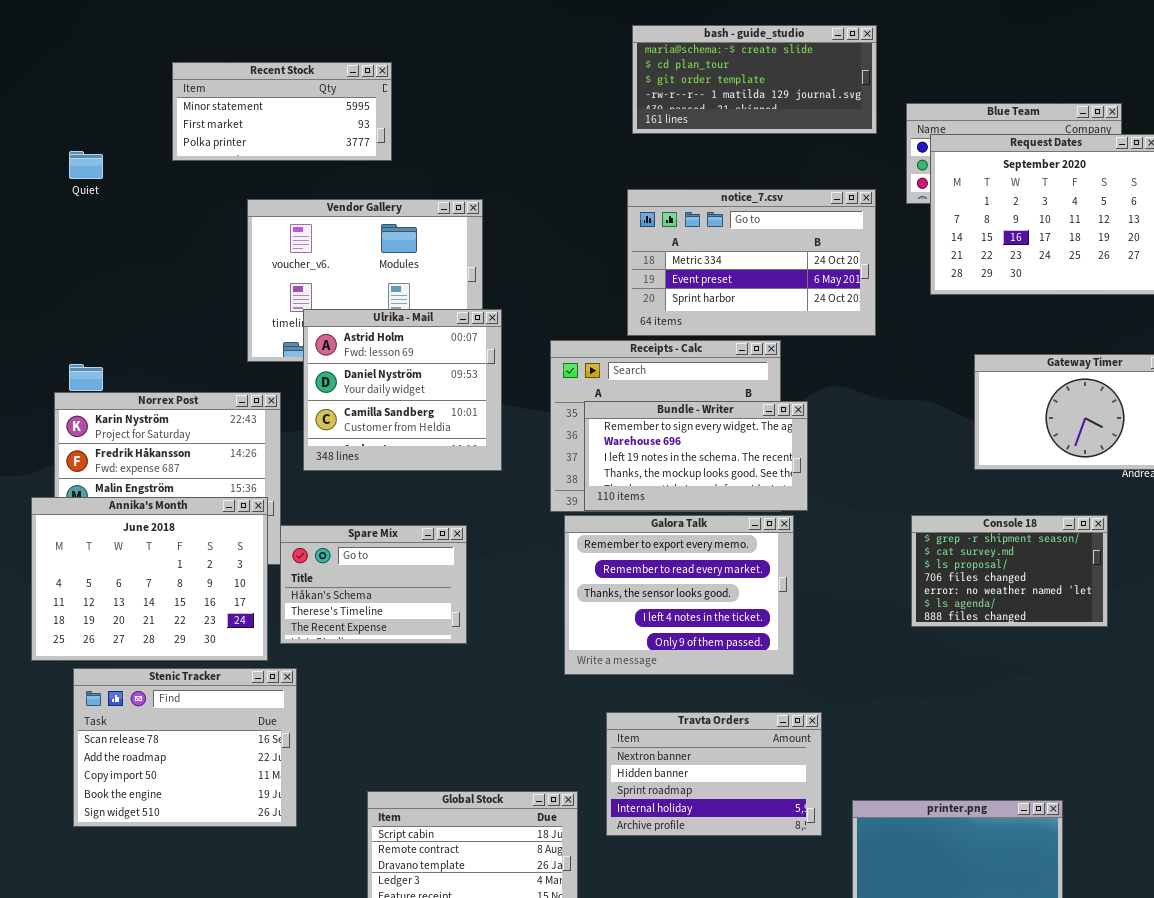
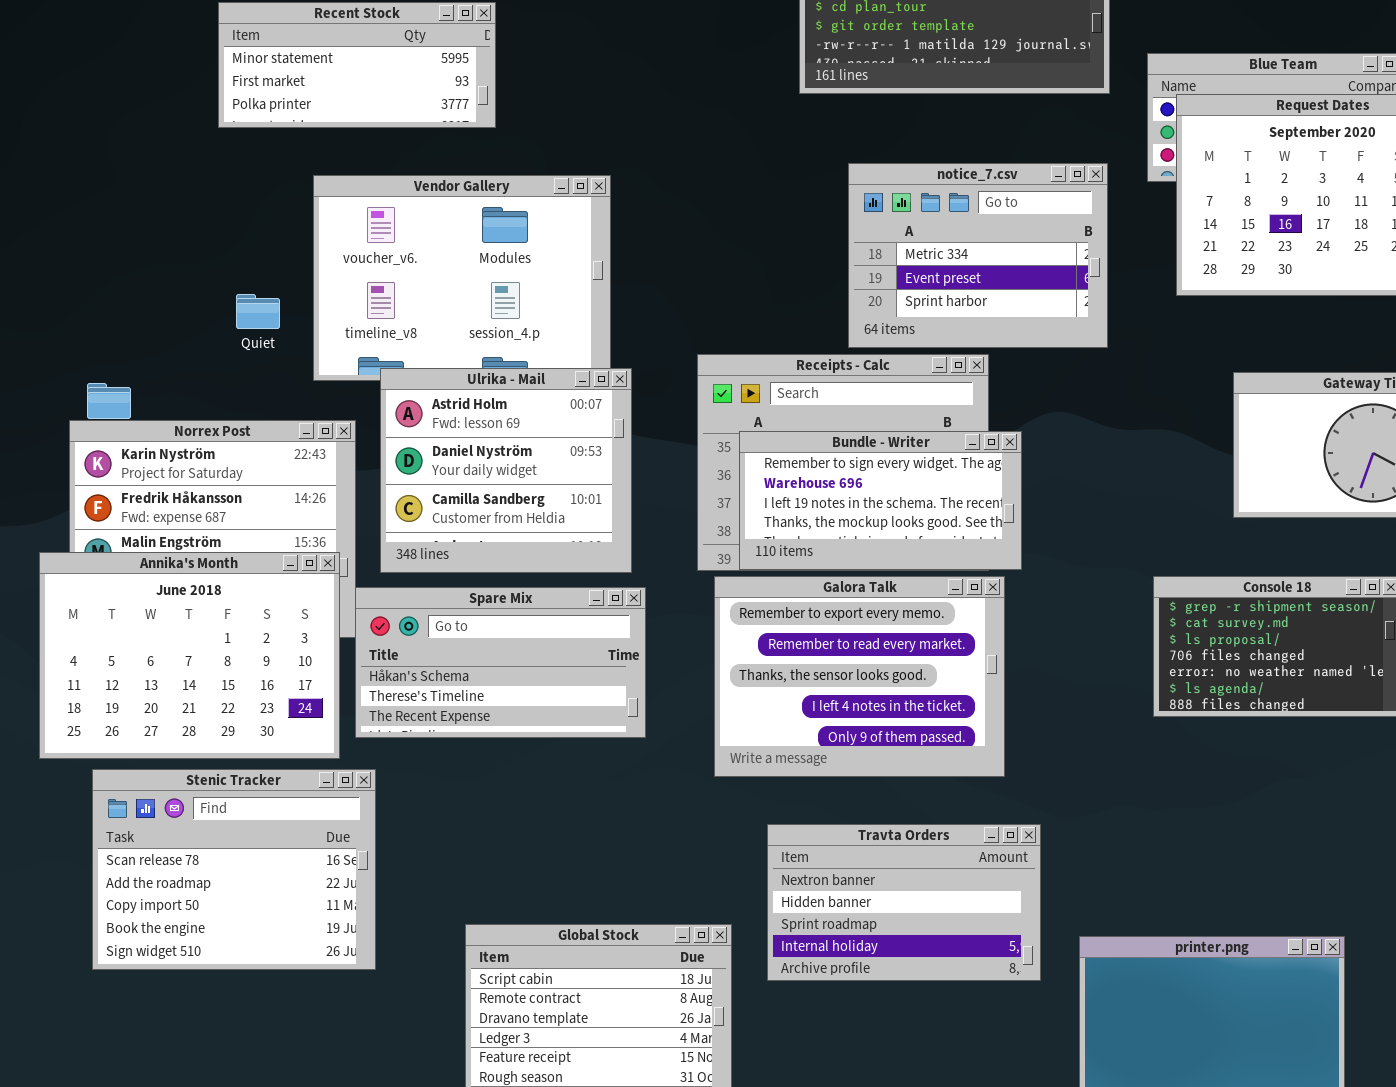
Quiet: [69,151,103,179] -> [236,294,280,329], moved
notice_7.csv: [627,189,876,336] -> [848,163,1108,348], resized
Ulrika - Mail: [303,309,502,471] -> [380,368,632,573], moved
Spare Mix: [280,525,467,644] -> [355,587,646,738], resized

